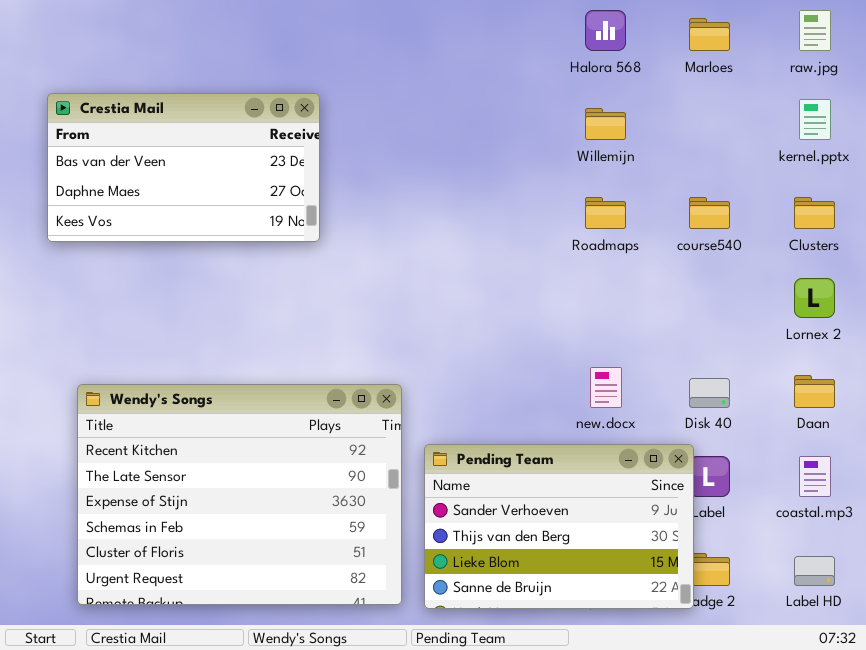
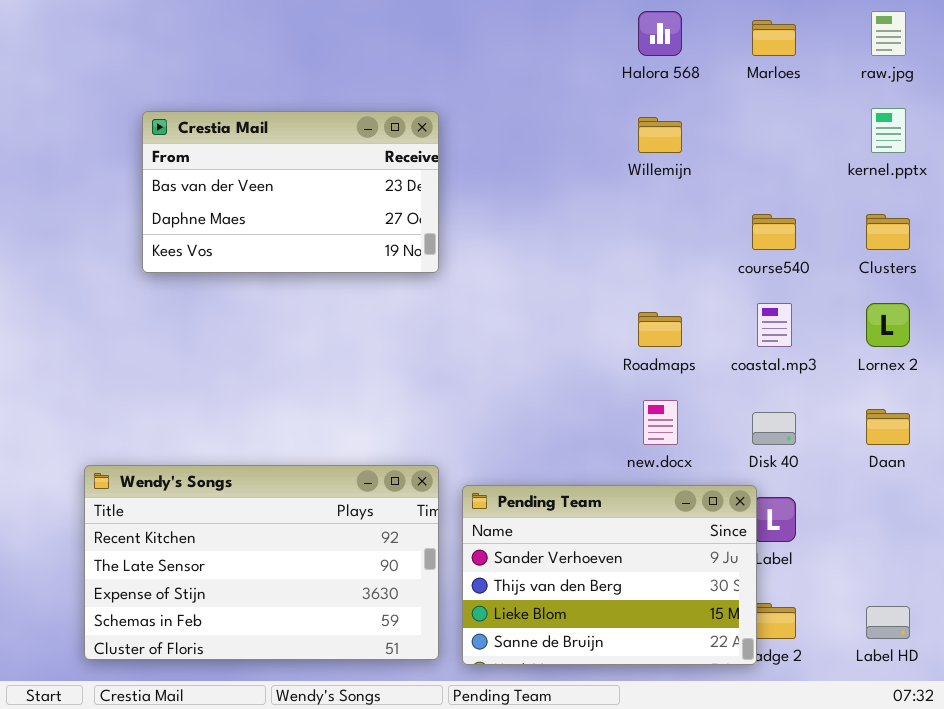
Crestia Mail: [47,93,320,242] -> [142,111,439,273], moved
Roadmaps: [585,197,626,229] -> [638,312,682,347], moved
Wendy's Songs: [77,384,402,605] -> [84,465,439,660], resized
coastal.mp3: [799,456,831,497] -> [757,303,792,347], moved

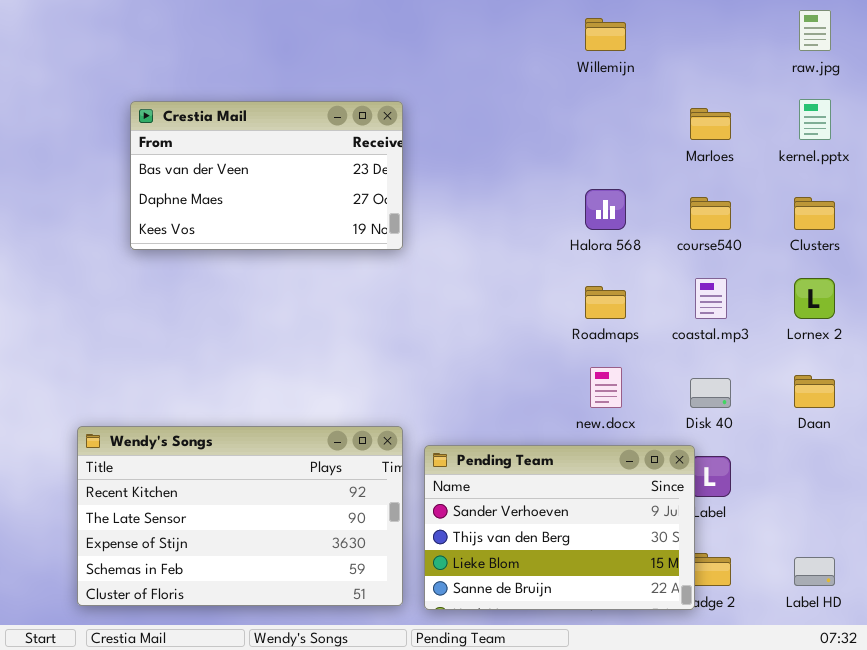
Halora 568: [638,11,682,56] -> [585,189,626,230], moved
Marloes: [752,20,796,56] -> [690,108,731,140], moved
Willemijn: [638,117,682,153] -> [585,18,626,51], moved

